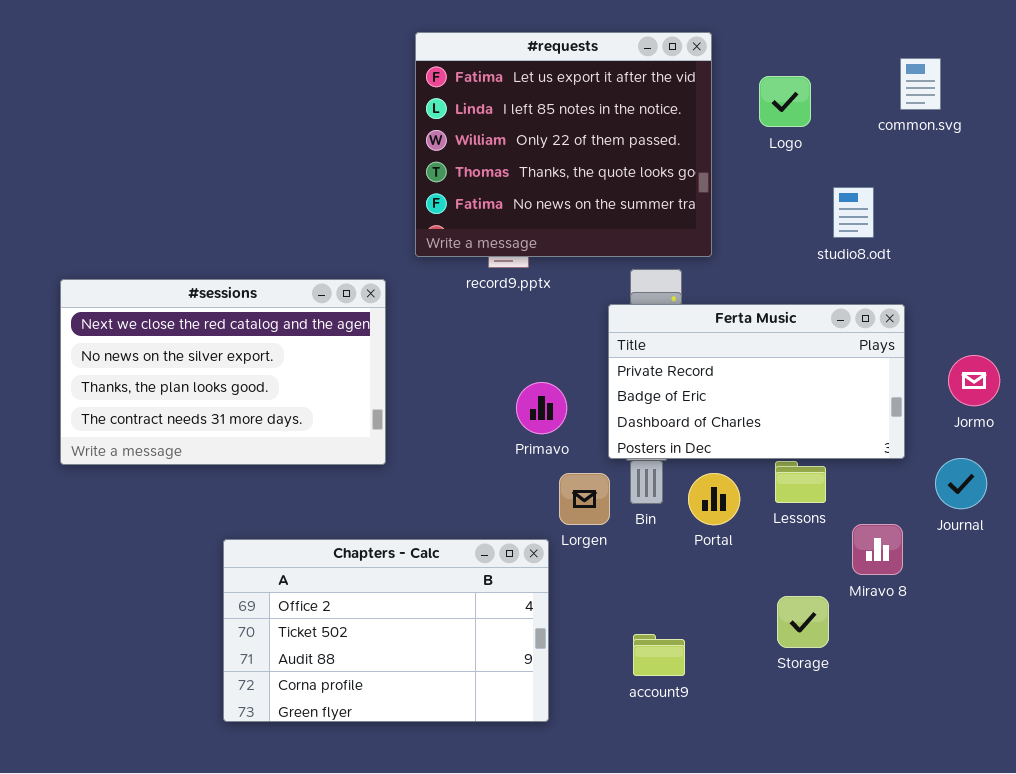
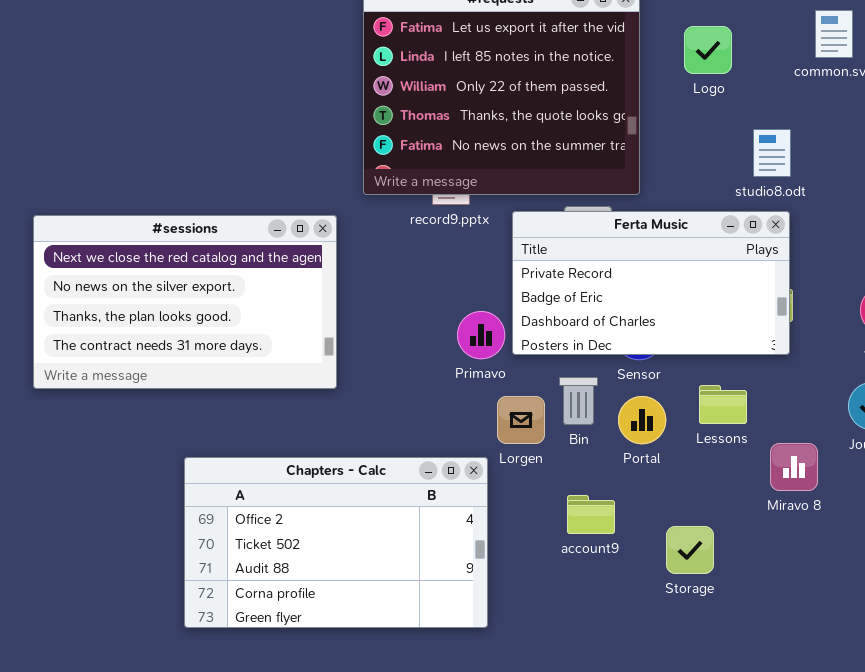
Ferta Music: [608,304,905,459] -> [512,211,790,355], moved
Storage: [777,596,829,648] -> [666,526,714,574], moved
account9: [633,634,685,676] -> [567,495,615,534], moved

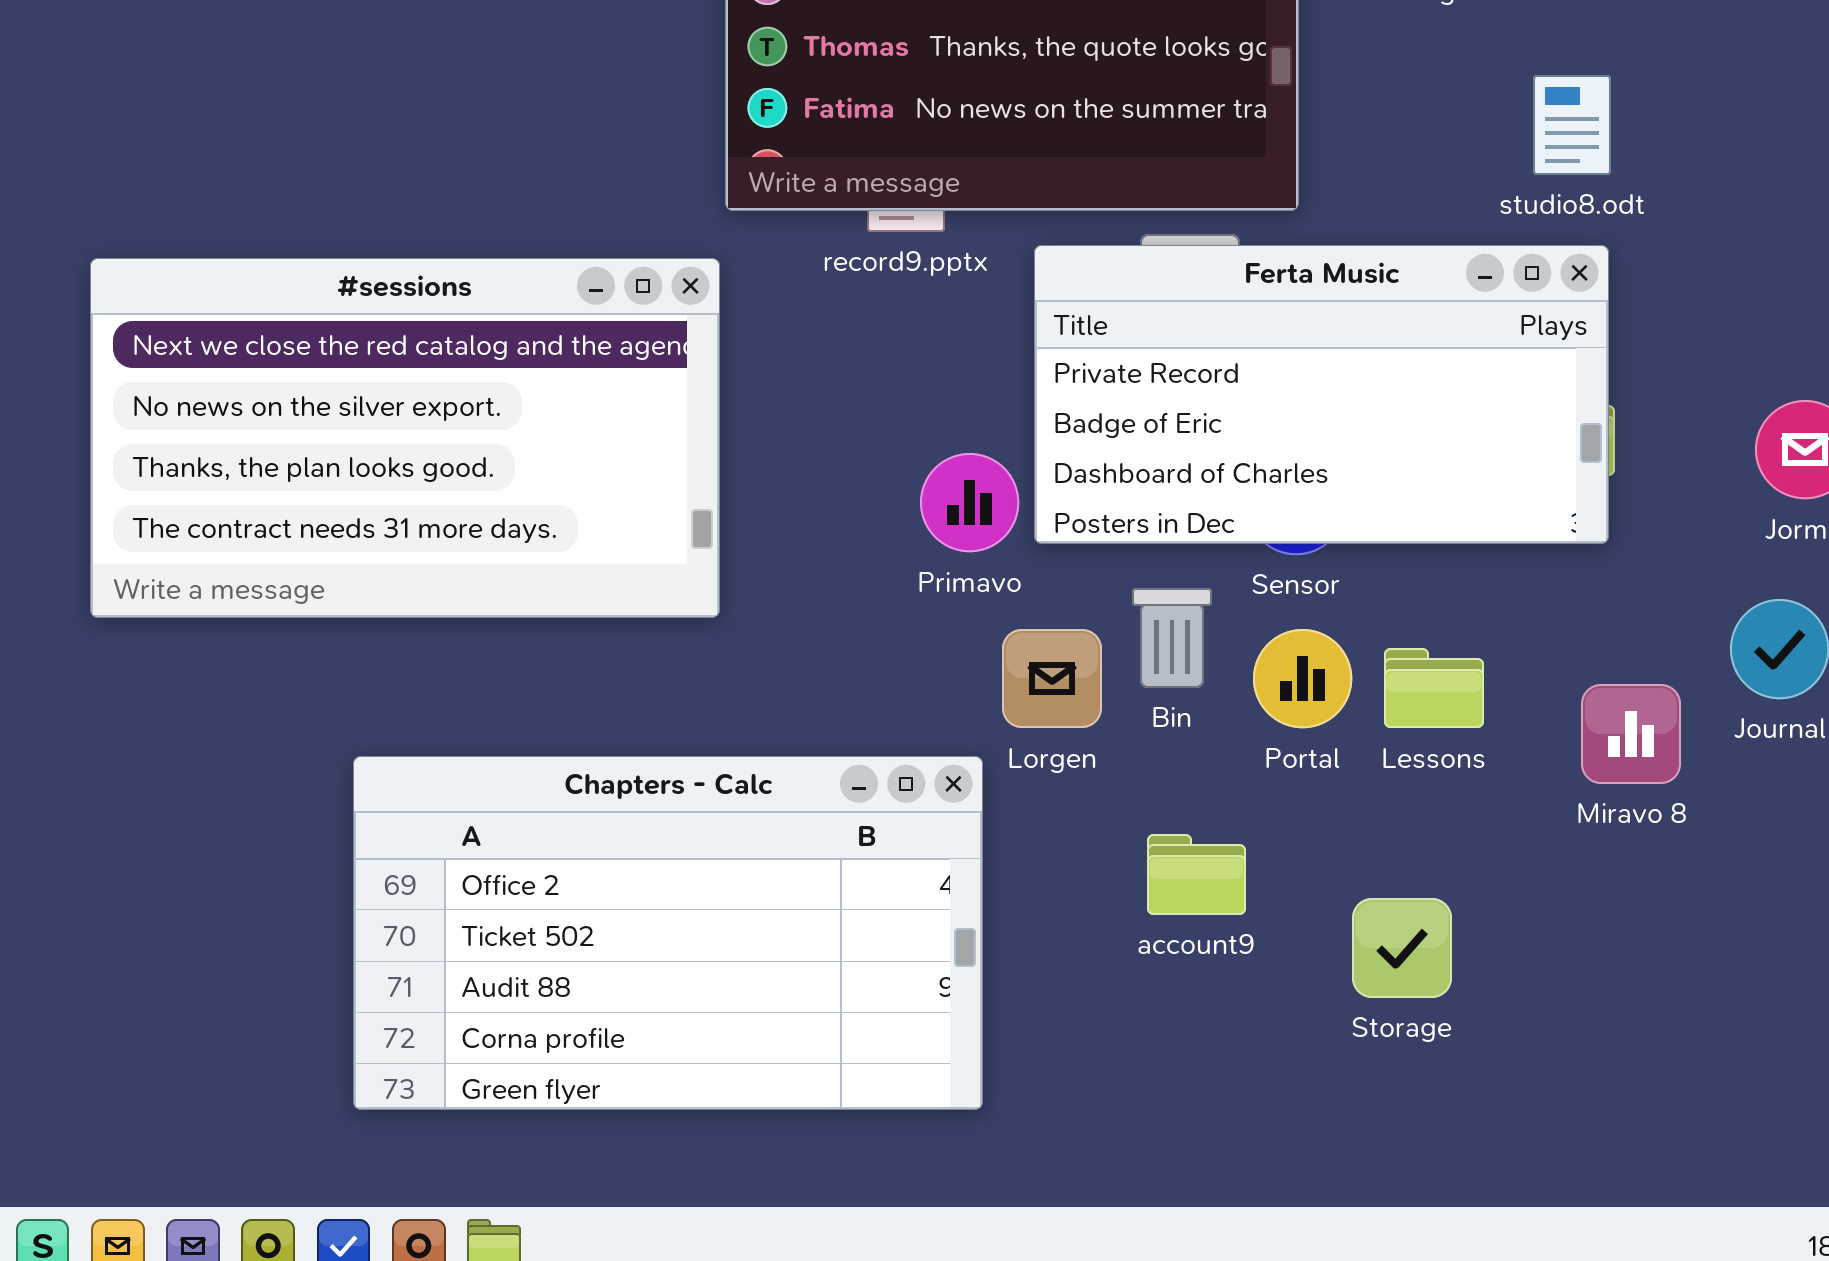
#sessions: [33,215,337,389] -> [90,258,720,618], moved
Lessons: [699,385,747,424] -> [1384,648,1484,728], moved
Miravo 8: [770,443,818,491] -> [1581,684,1681,784], moved

